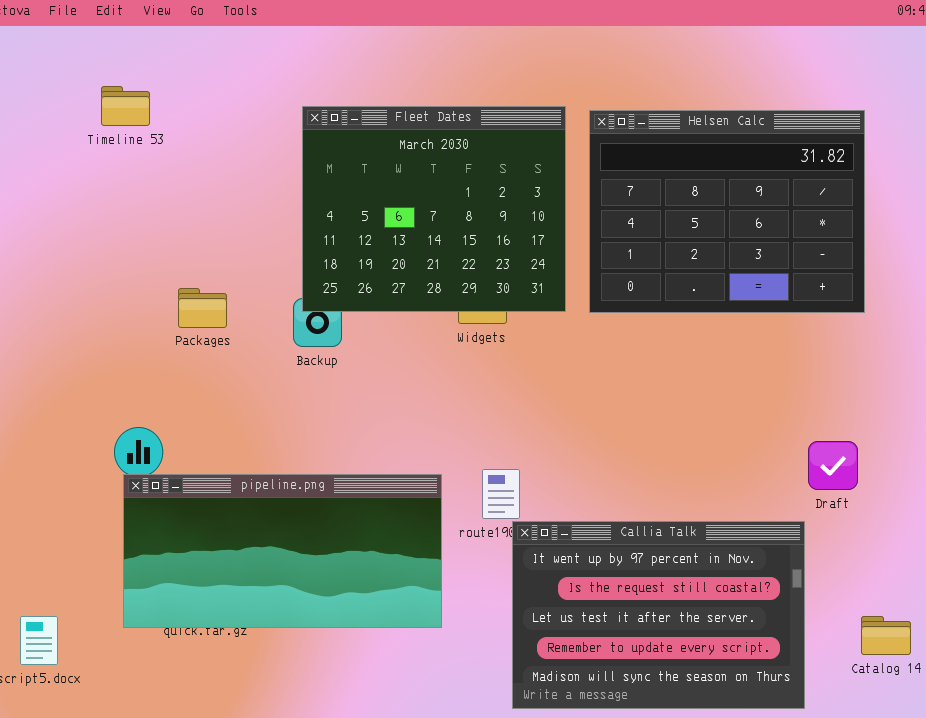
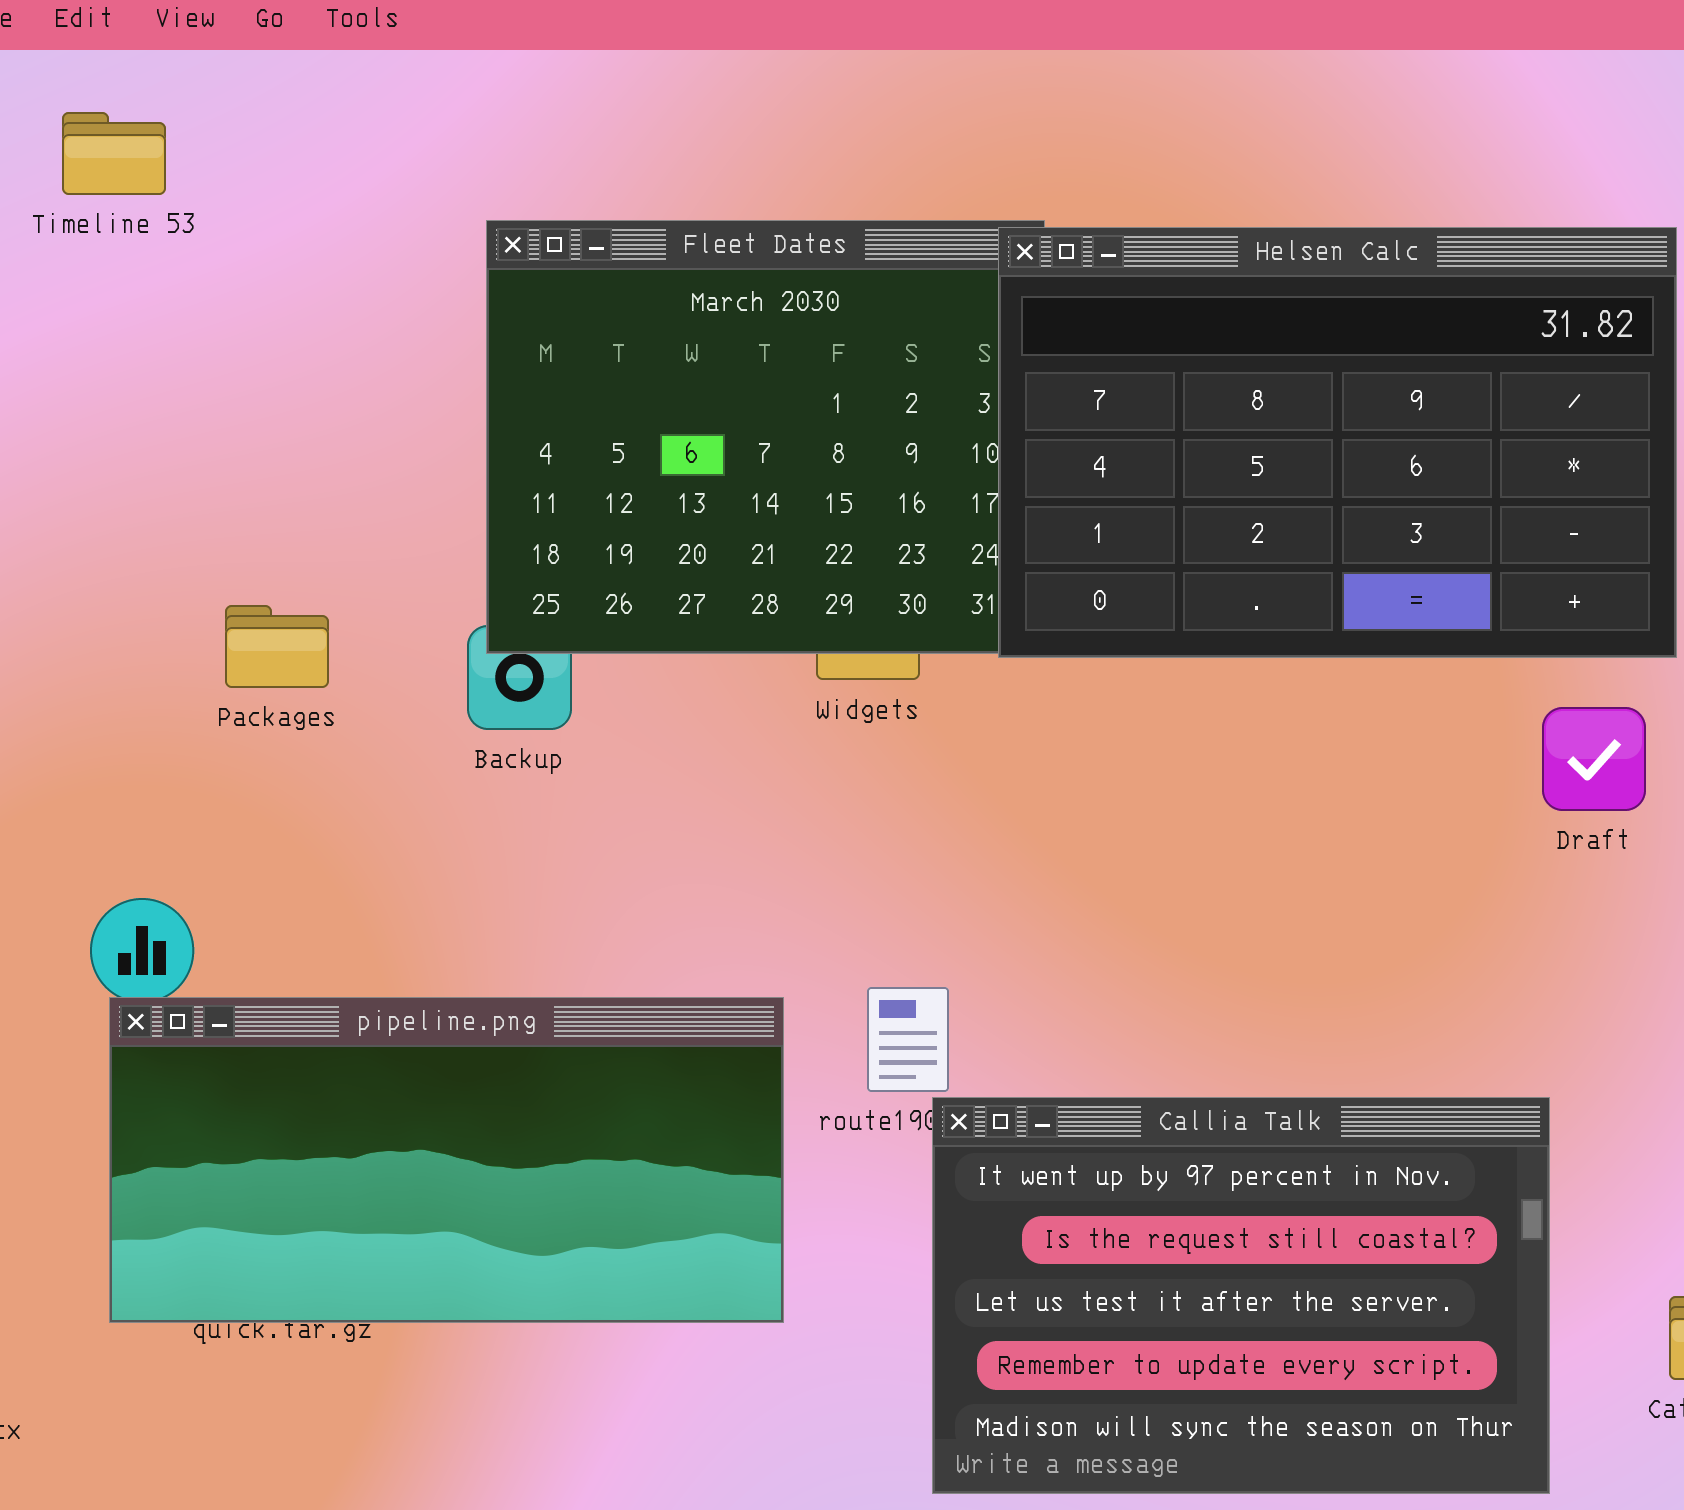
Timeline 53: [101,86,150,126] -> [62,112,166,195], moved
Helsen Calc: [589,110,865,313] -> [998,227,1677,658], resized
Draft: [808,441,858,490] -> [1542,707,1646,811], moved

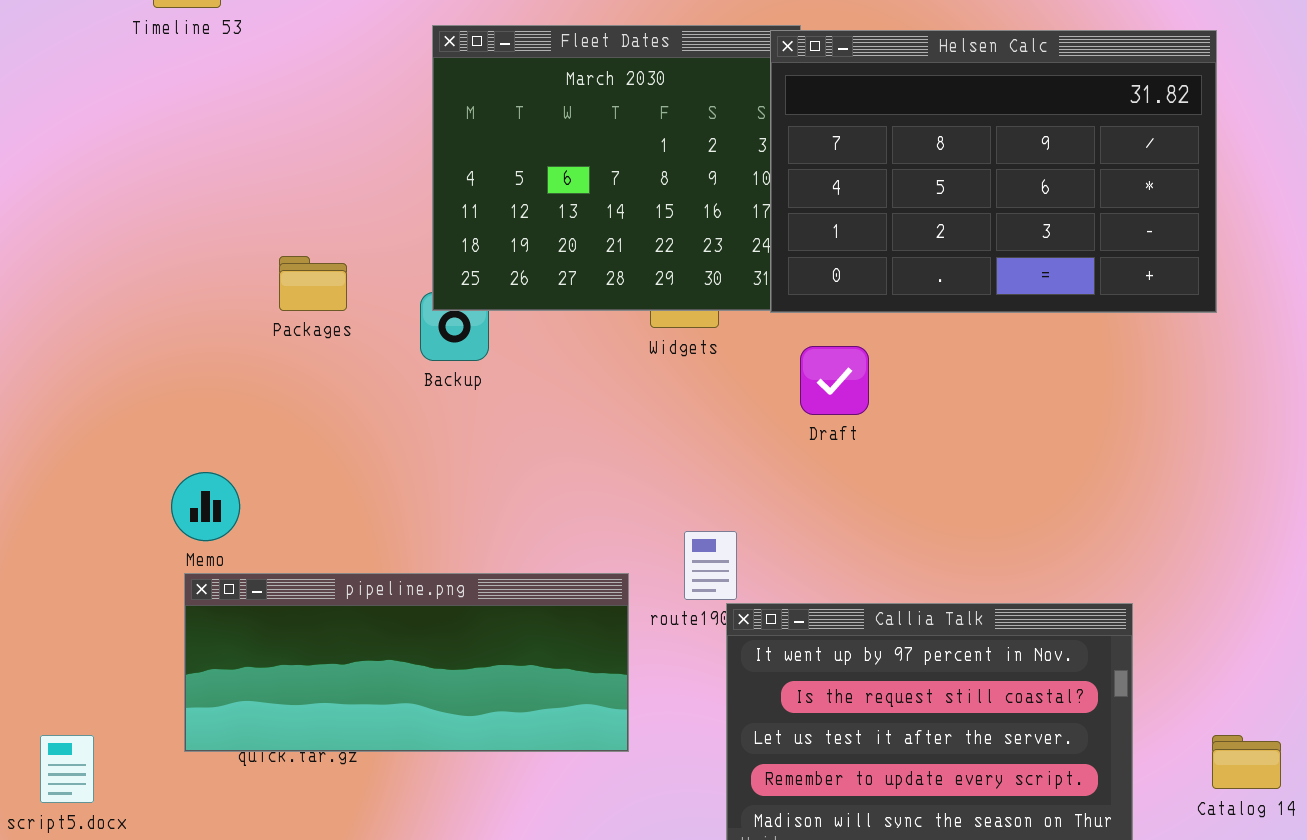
Packages: [225,605,329,688] -> [279,256,347,311], moved
Draft: [1542,707,1646,811] -> [800,346,869,415], moved
pipeline.png: [109,997,784,1323] -> [184,573,629,752], resized

